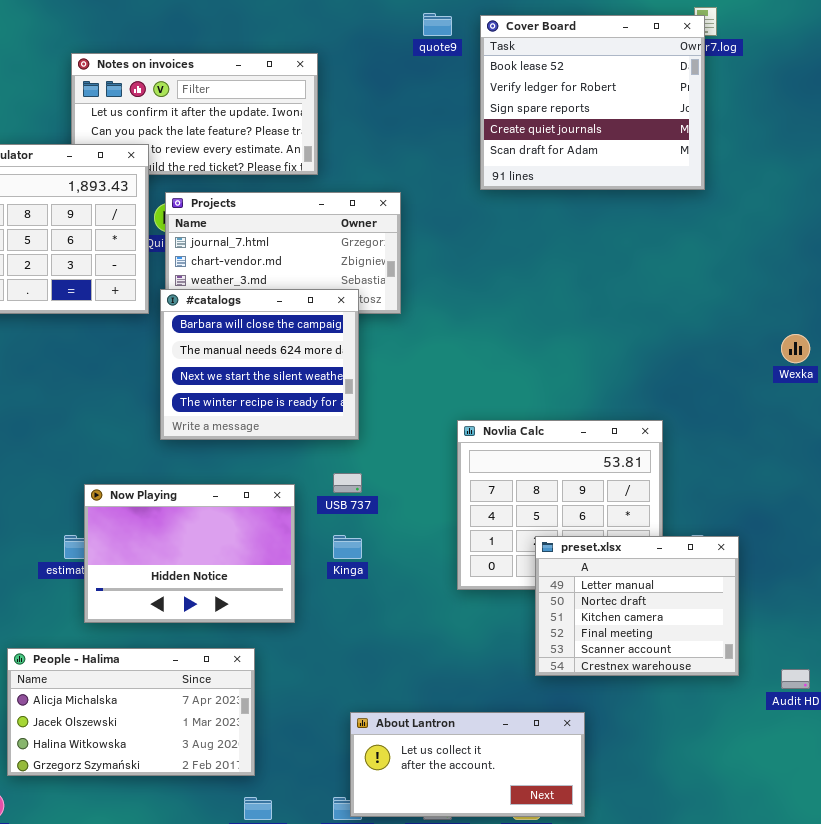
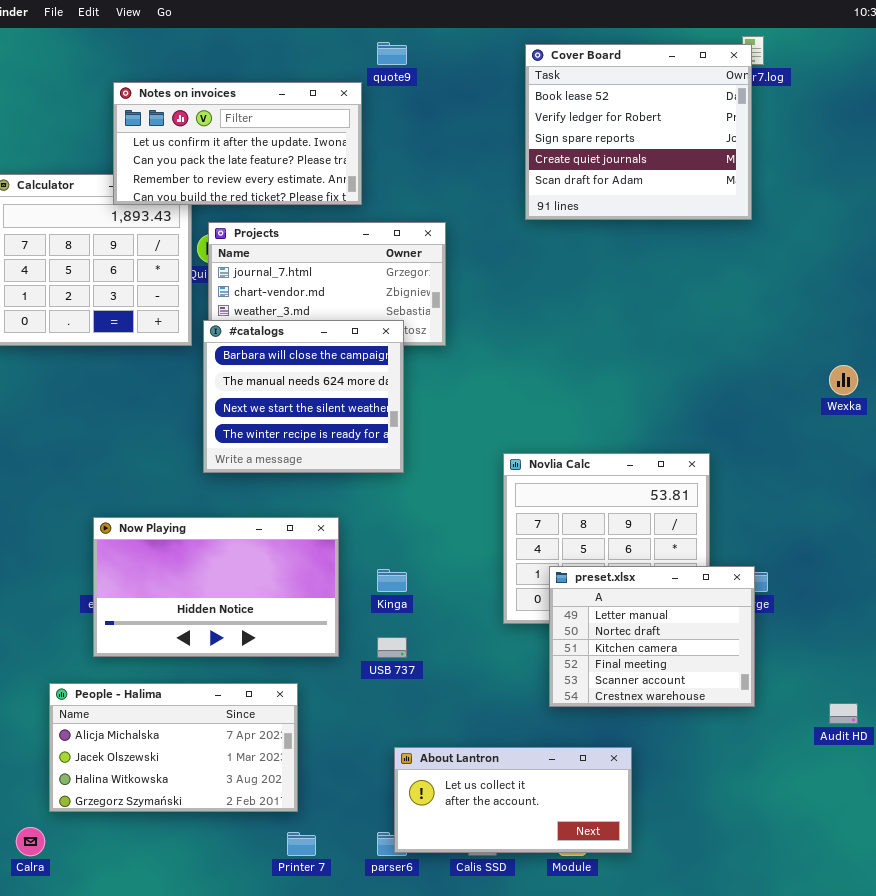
quote9: [423,13,452,36] -> [377,42,407,65], moved
Notes on invoices: [71,53,318,175] -> [113,82,362,205], raised
USB 737: [333,473,362,493] -> [377,637,407,658], moved
Now Playing: [84,484,295,623] -> [93,517,339,657], resized
preset.xlsx: [535,536,739,676] -> [549,566,755,707], moved

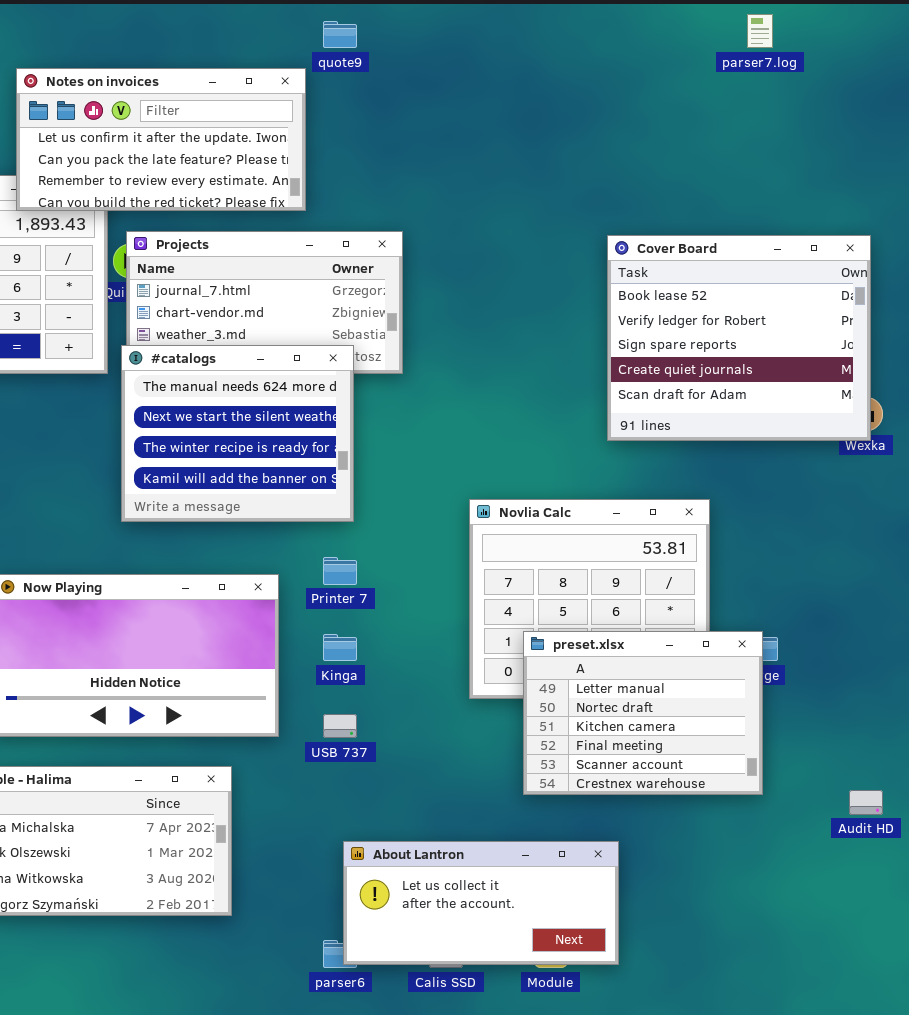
Cover Board: [525,44,752,220] -> [607,235,871,441], moved
#catalogs: [203,320,404,473] -> [121,345,354,522], scrolled down 1 row
Printer 7: [287,832,316,856] -> [323,557,357,585], moved

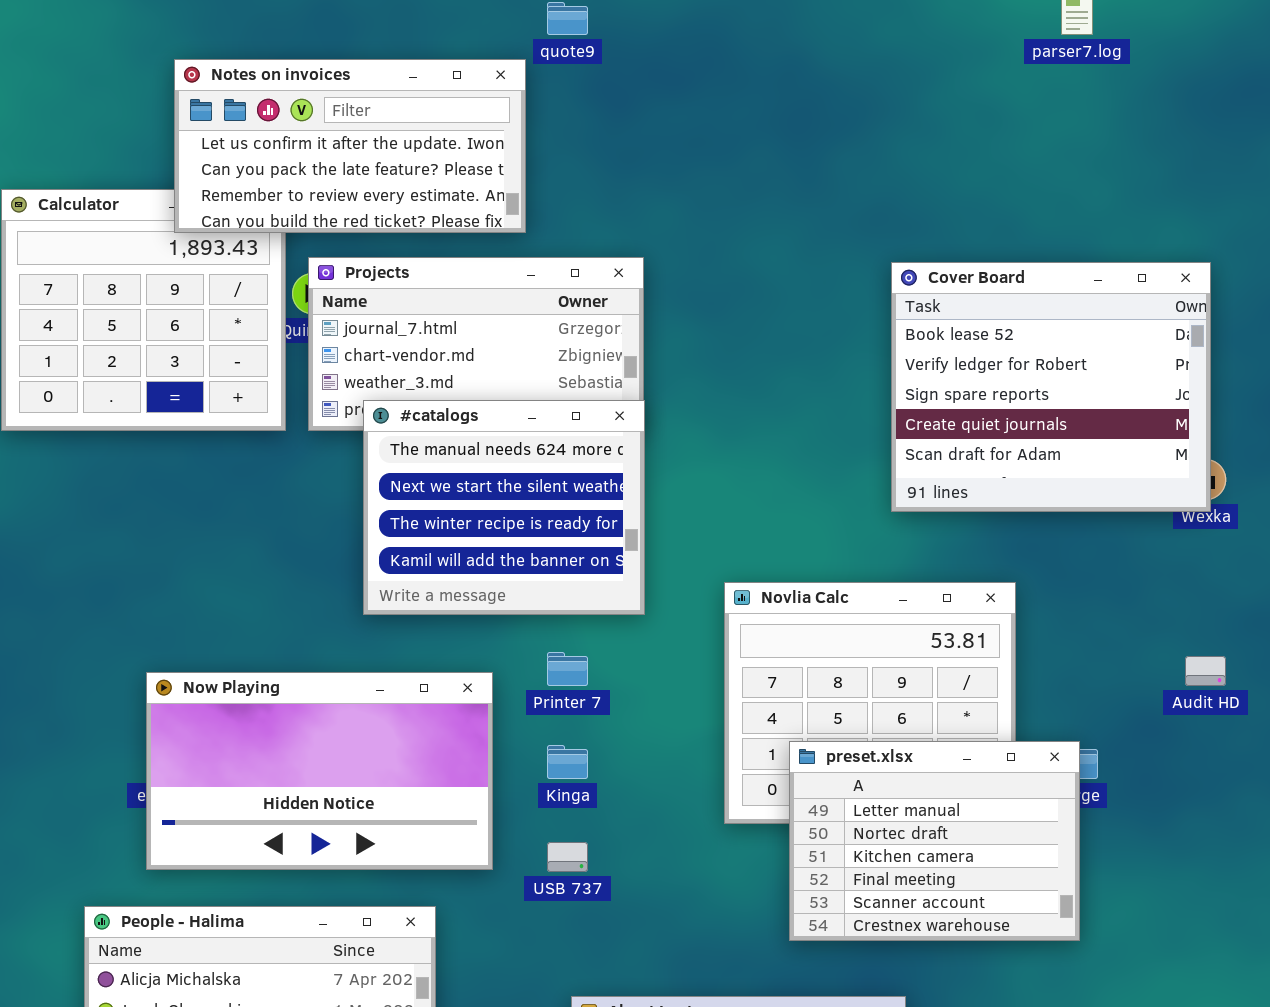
#catalogs: [121,345,354,522] -> [363,400,645,615], moved
Audit HD: [849,790,883,815] -> [1185,656,1226,686], moved

